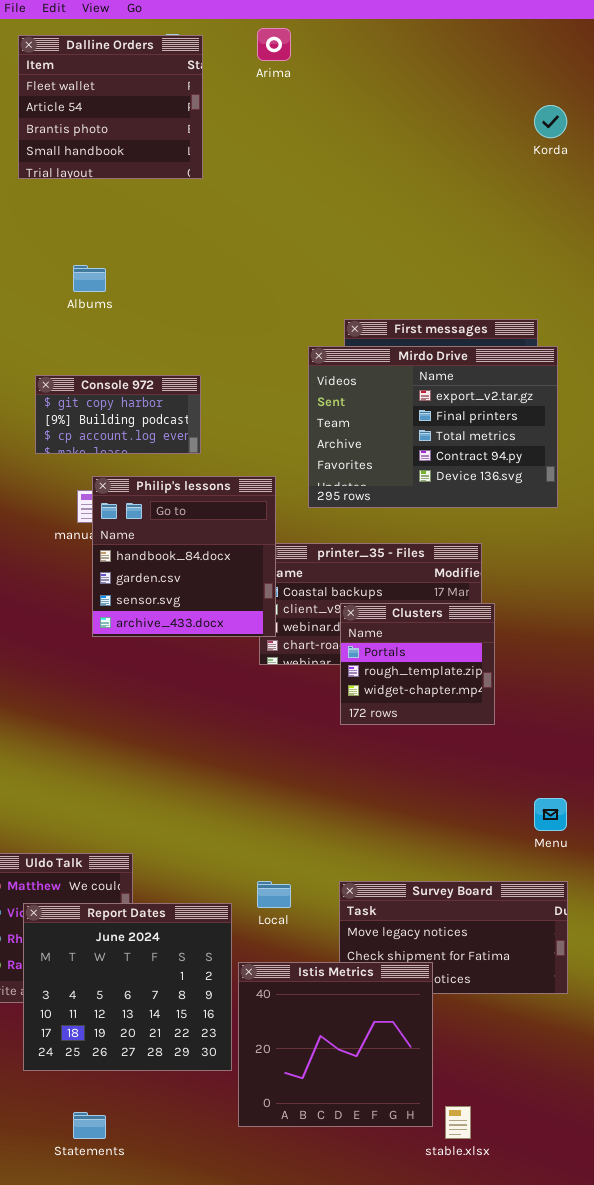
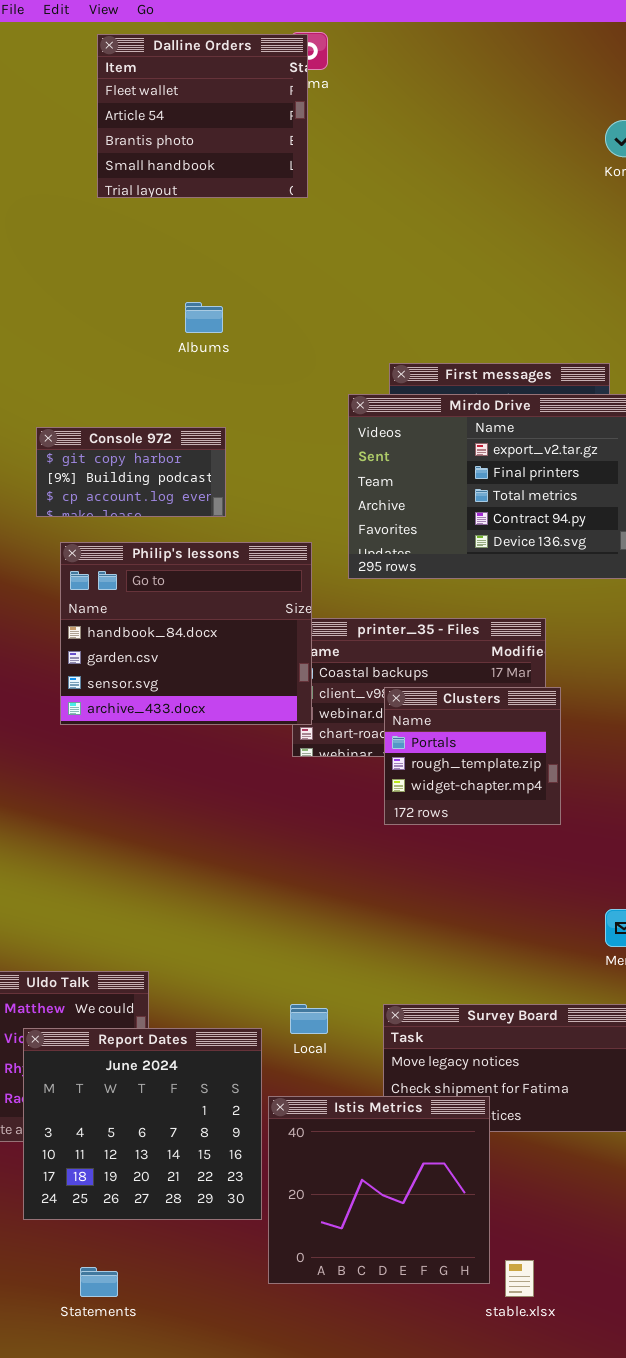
Dalline Orders: [18,35,203,179] -> [97,34,308,198], moved
Albums: [73,265,106,292] -> [185,302,223,333], moved
Philip's lessons: [92,476,276,637] -> [60,542,312,725], resized

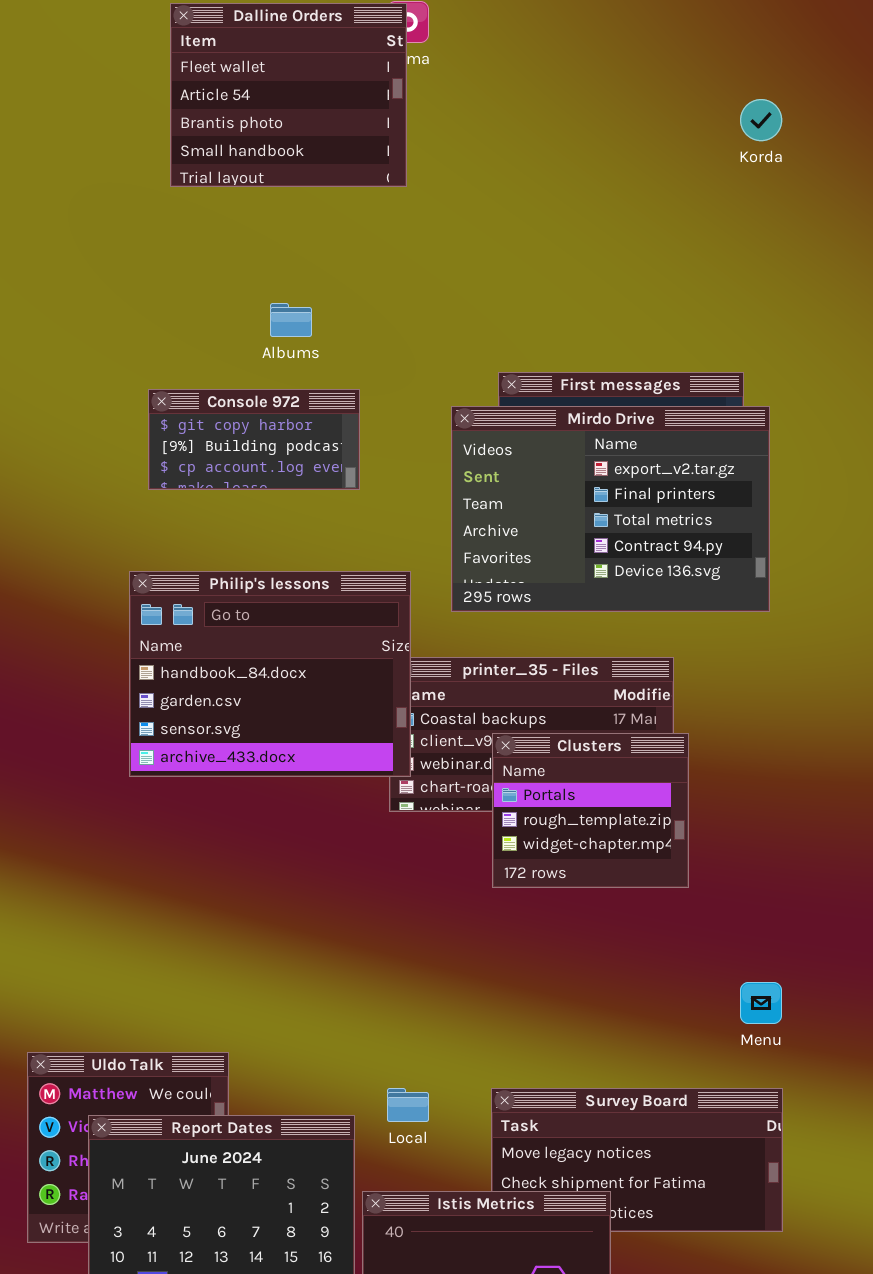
Console 972: [36,427,226,517] -> [148,389,360,490], moved

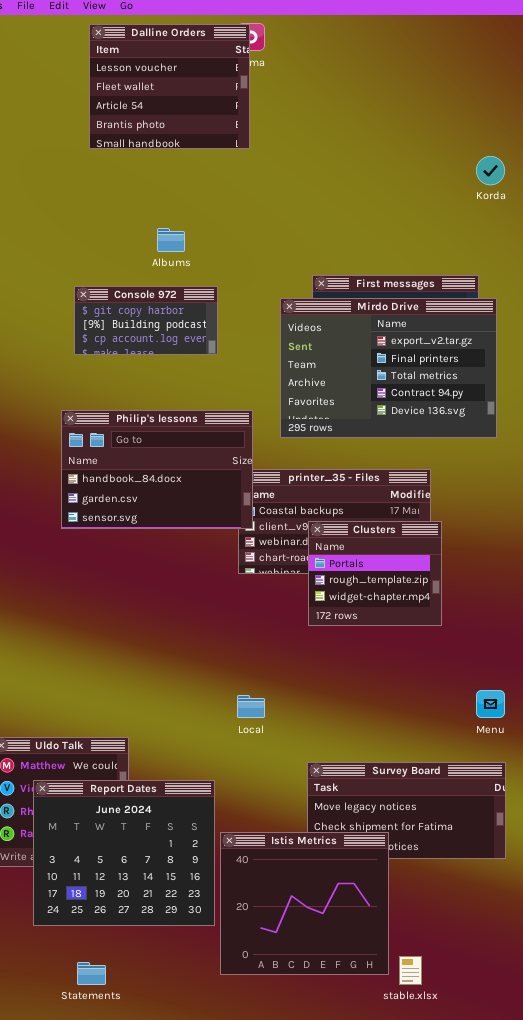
Dalline Orders: [170,3,407,187] -> [89,24,250,149], scrolled up 1 row
Korda: [740,99,782,141] -> [476,156,505,185], moved
Philip's lessons: [129,571,411,777] -> [61,410,253,529], resized
Local: [387,1088,429,1122] -> [237,695,265,718], moved

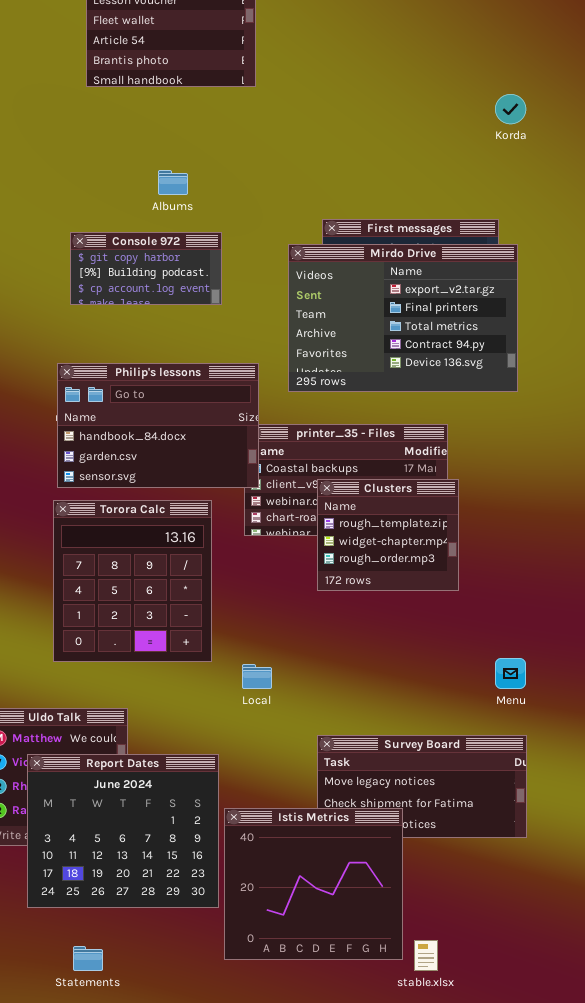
Clusters: [308,521,442,626] -> [317,479,459,591], scrolled down 1 row
Torora Calc: none -> [53,500,212,662], opened

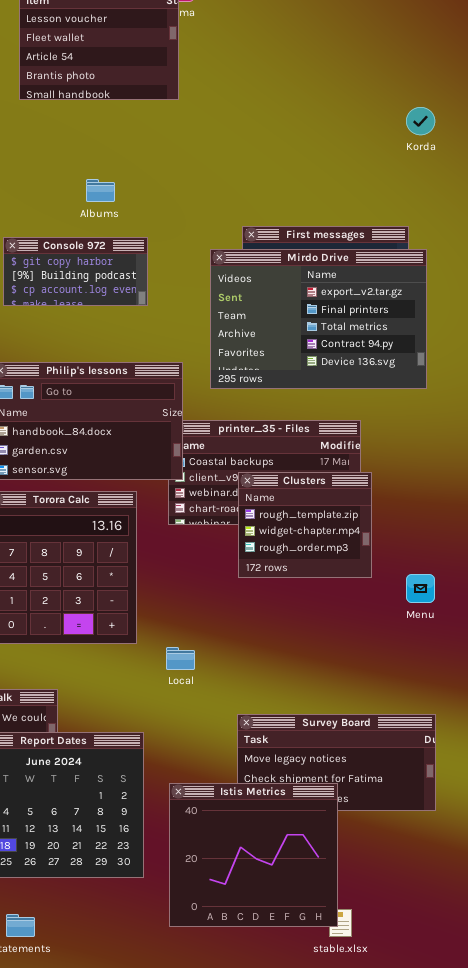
Menu: [495,658,526,689] -> [406,574,435,603], moved
Istis Metrics: [224,808,403,960] -> [169,783,338,927], moved

